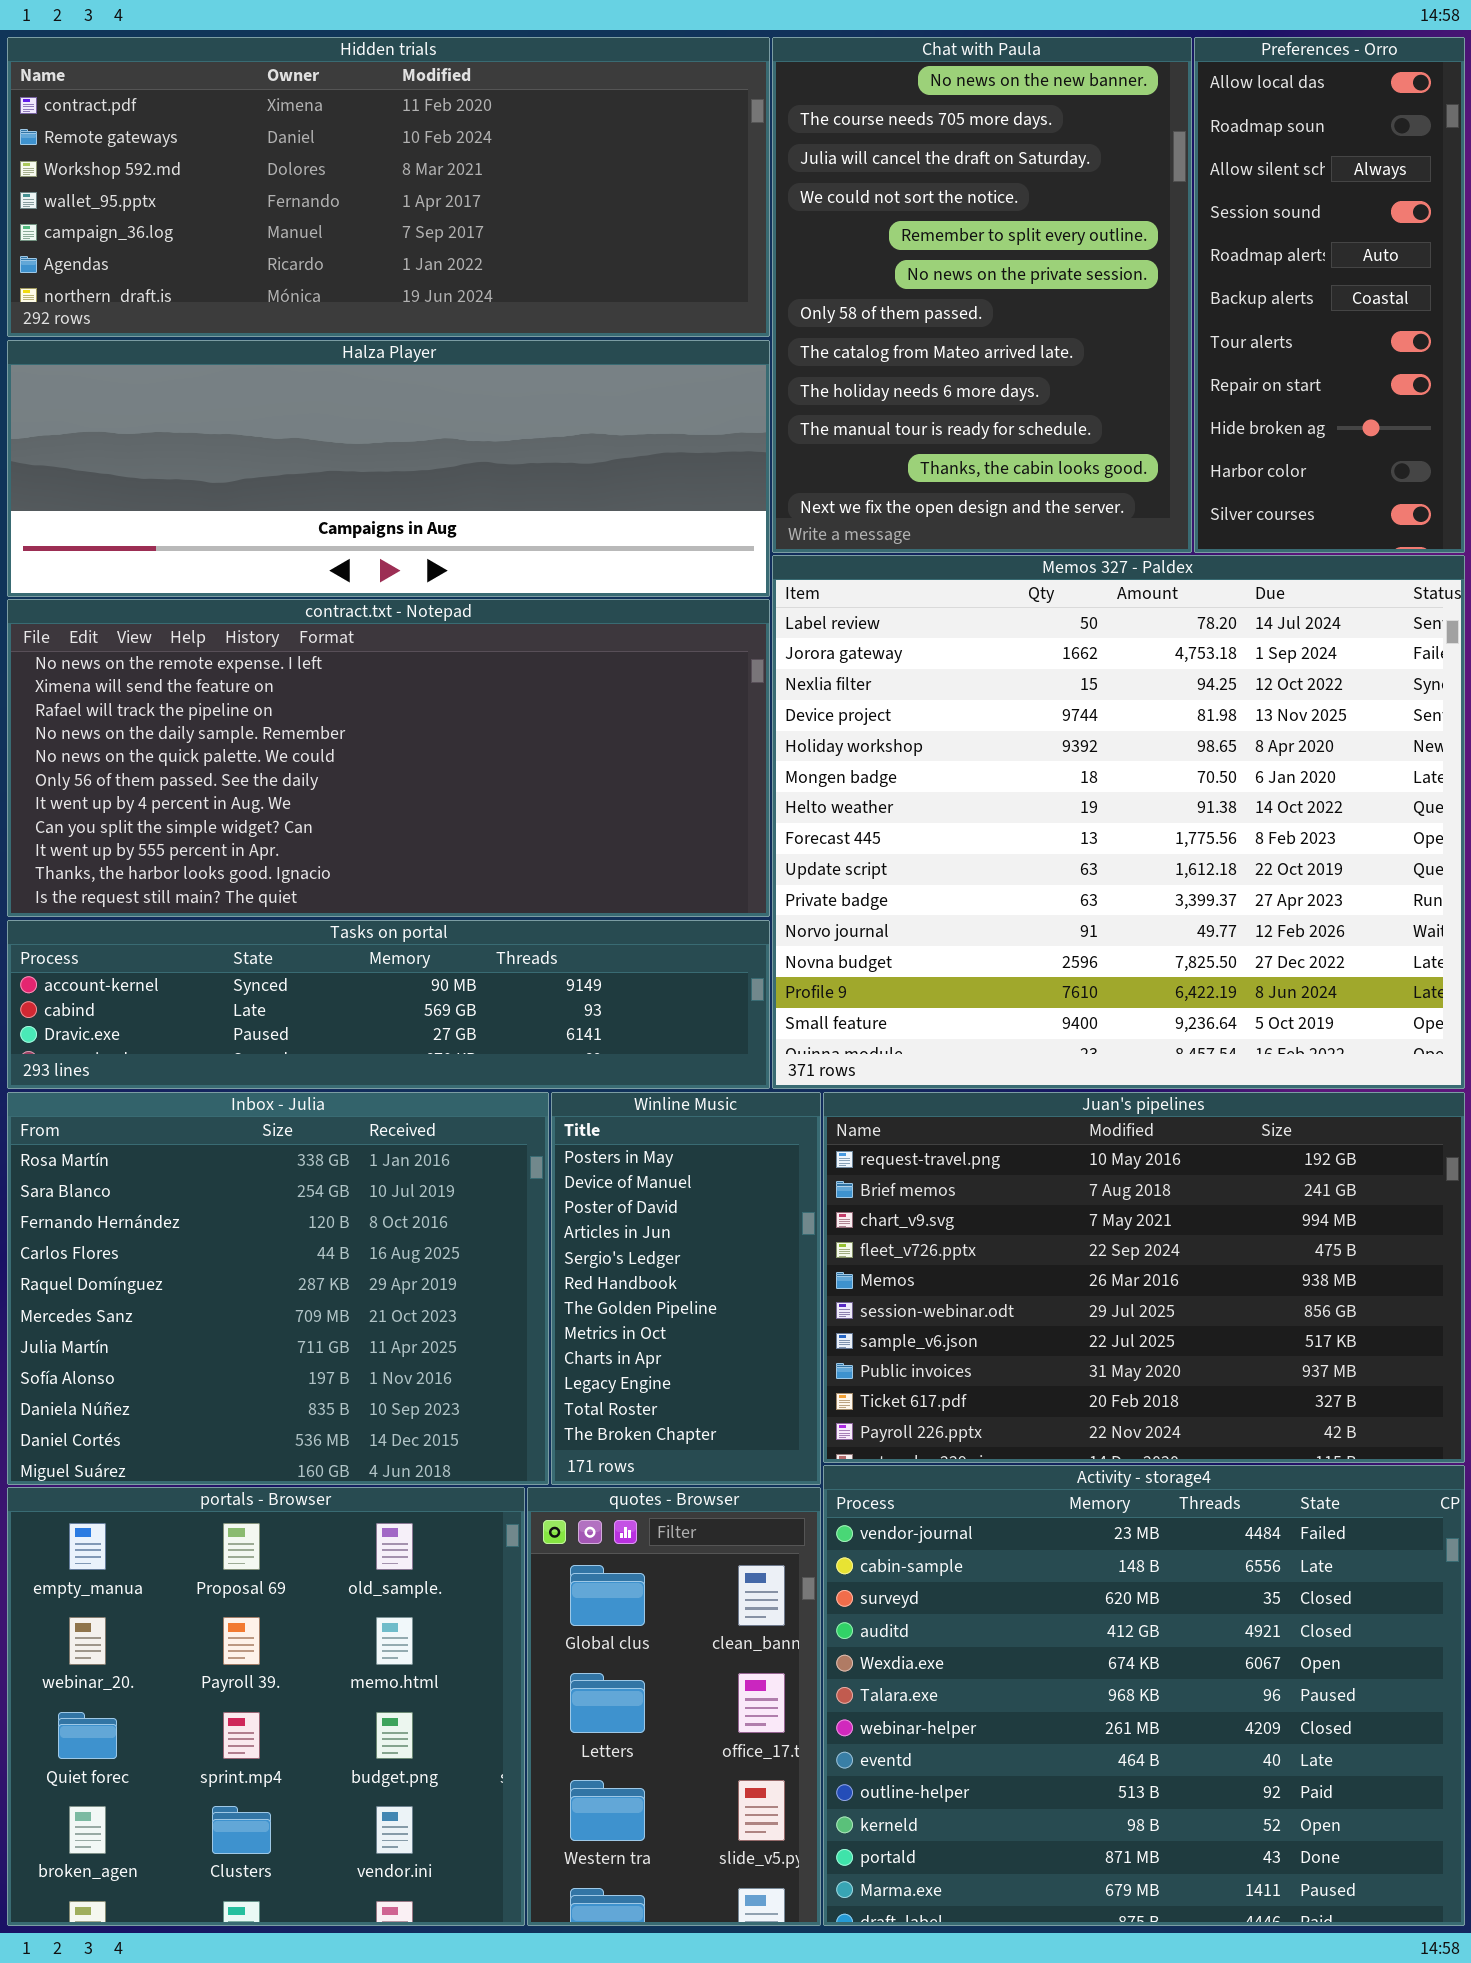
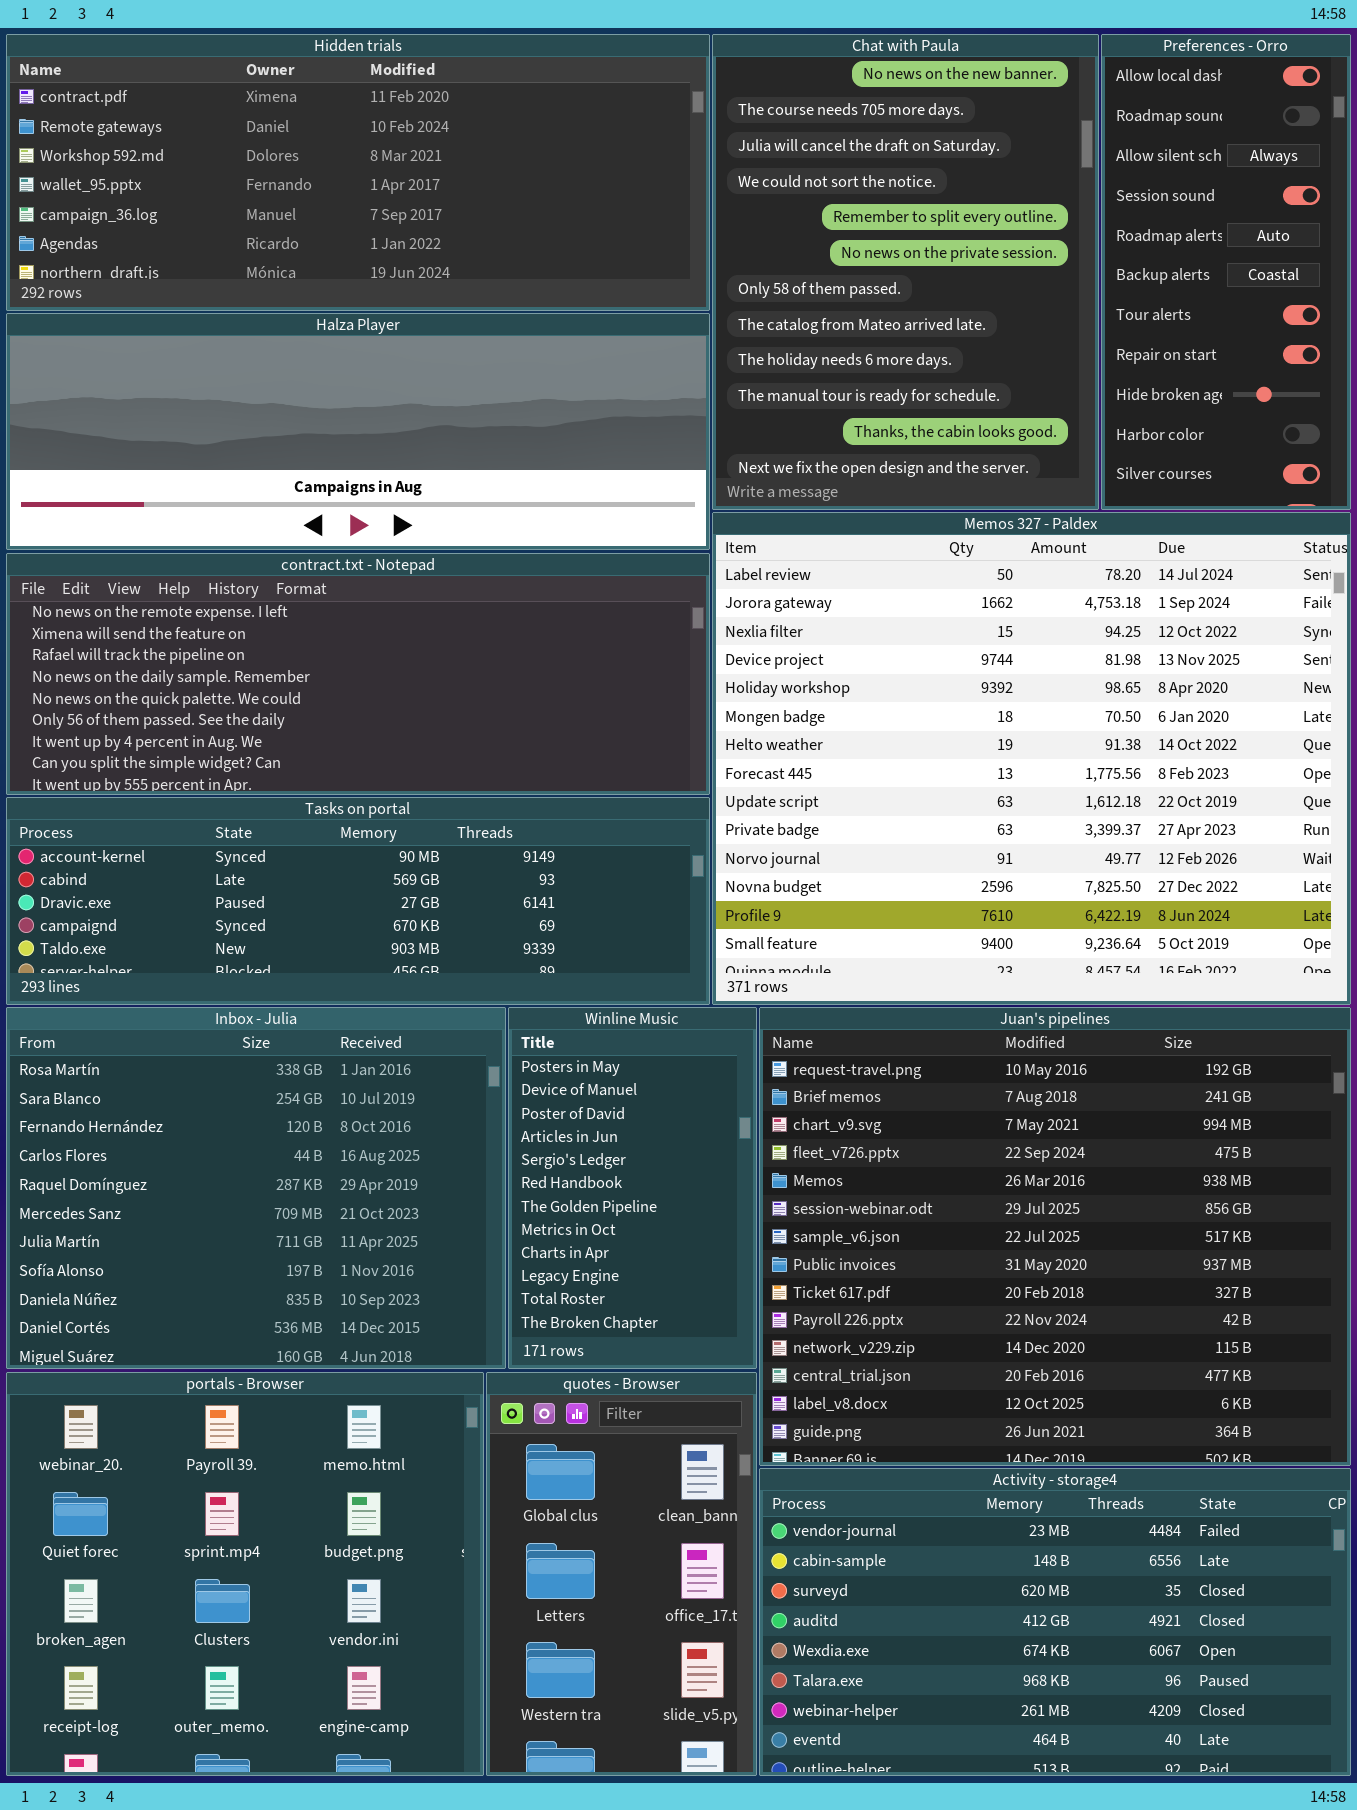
contract.txt - Notepad: [7,599,770,917] -> [6,553,710,795], resized
Tasks on portal: [7,920,770,1089] -> [6,797,710,1005], resized
Juan's pipelines: [823,1092,1465,1463] -> [759,1007,1351,1466], resized
Activity - storage4: [823,1465,1465,1926] -> [759,1468,1351,1776], resized
portals - Browser: [7,1487,525,1926] -> [6,1372,484,1776], scrolled down 1 row

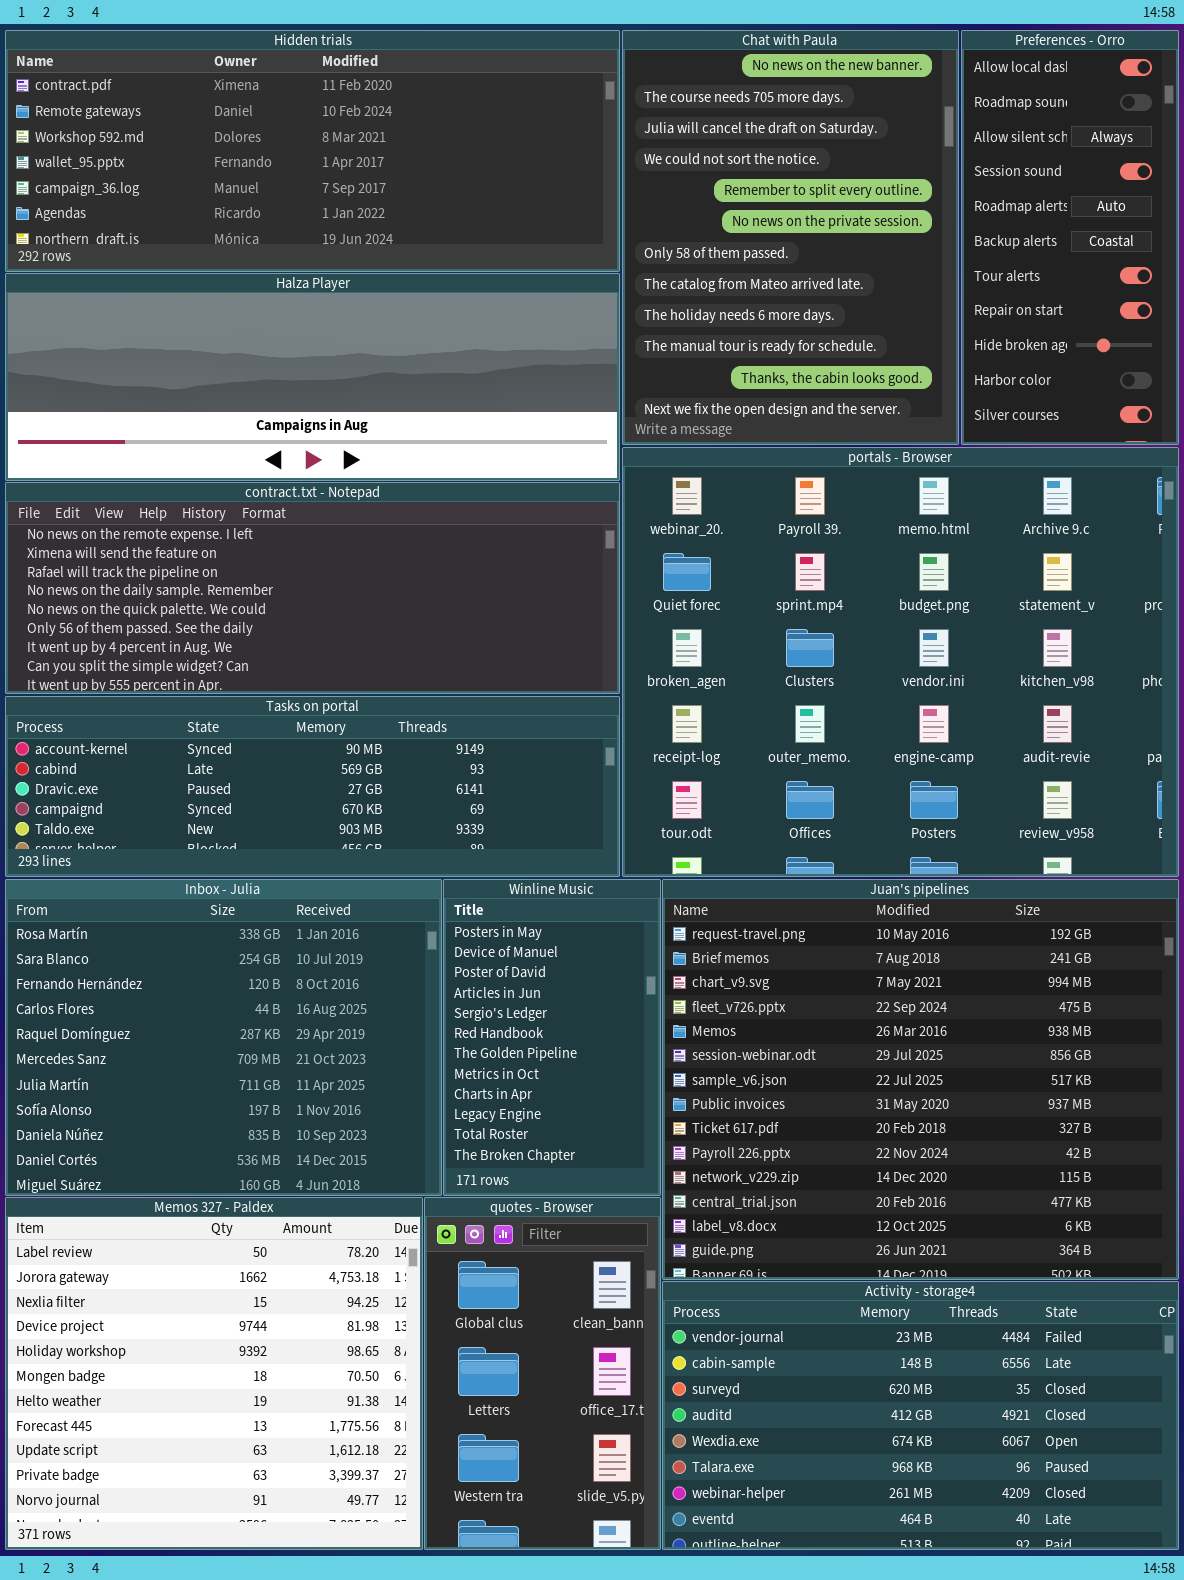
Memos 327 - Paldex: [712,512,1351,1005] -> [5,1197,423,1550], moved, resized
portals - Browser: [6,1372,484,1776] -> [622,447,1179,877], moved, resized

